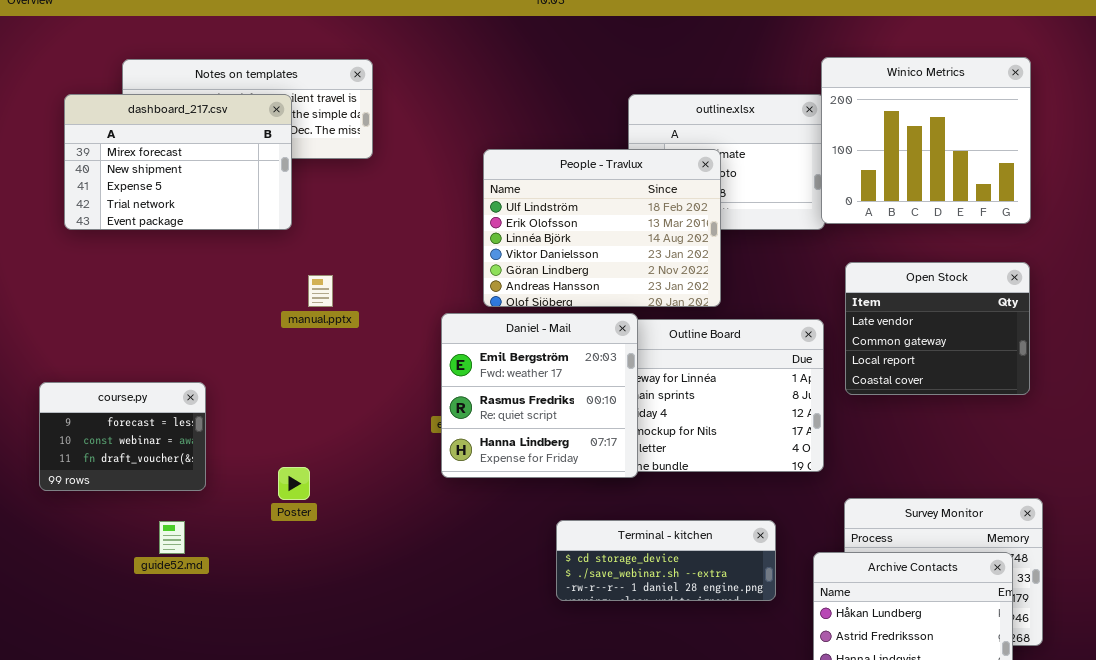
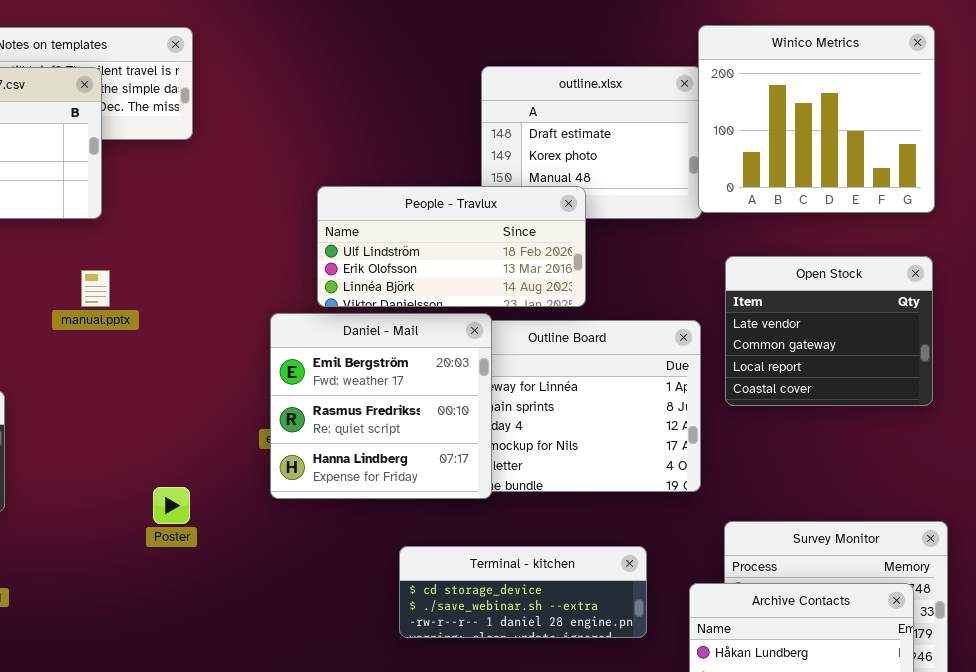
People - Travlux: [483,149,721,307] -> [317,186,586,307], resized
manual.pptx: [308,275,333,307] -> [81,270,110,307], moved
Poster: [278,467,310,500] -> [153,487,190,524], moved

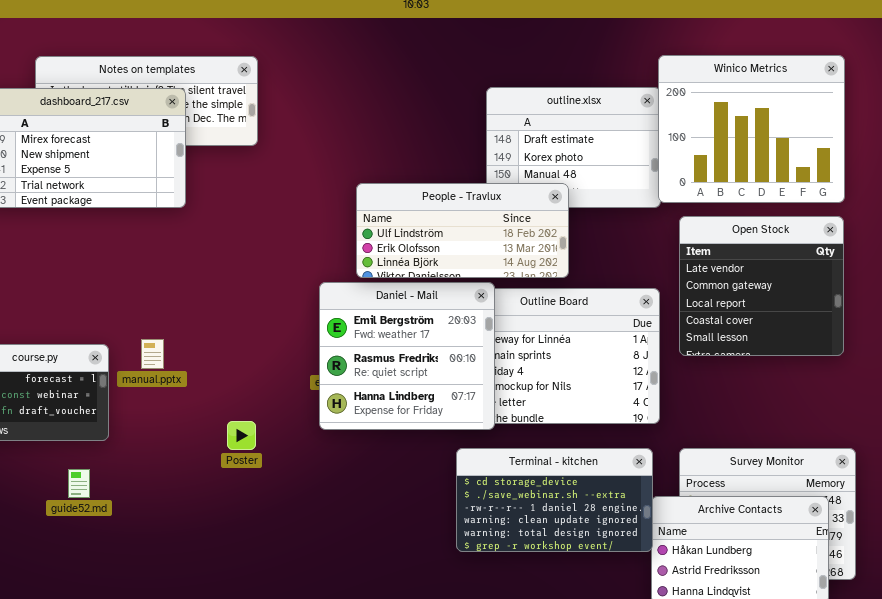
Open Stock: [725,256,933,406] -> [679,216,844,356], resized
manual.pptx: [81,270,110,307] -> [141,339,164,369], moved
Terminal - kitchen: [399,546,647,638] -> [456,448,653,552], moved, resized

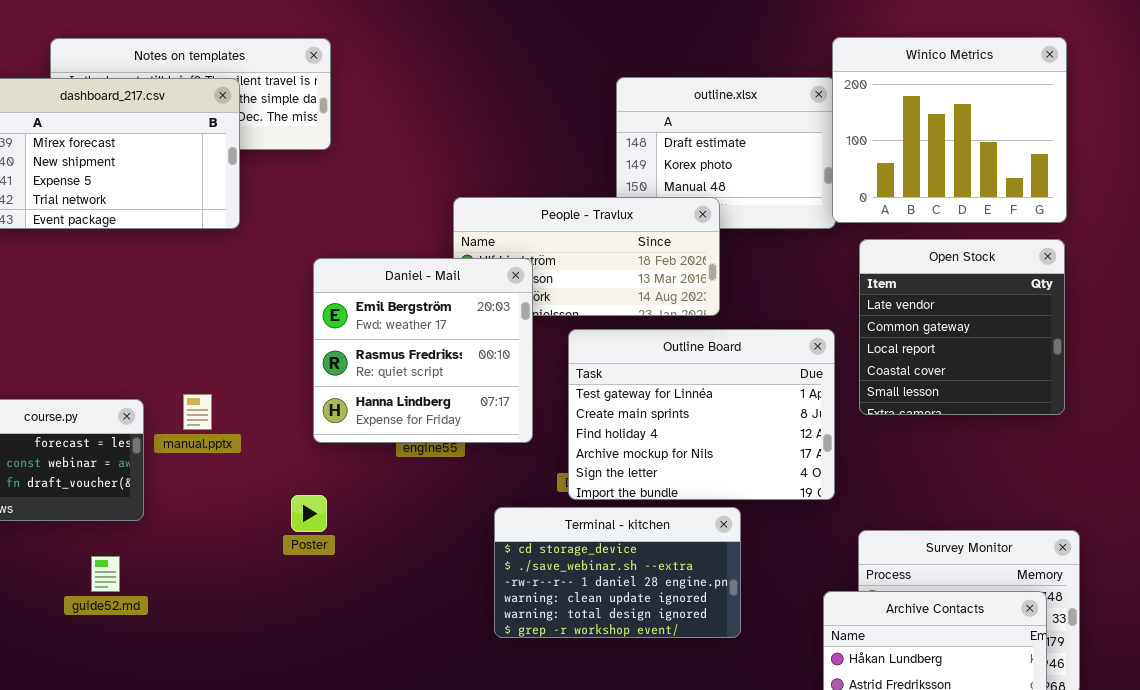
Daniel - Mail: [319,282,495,430] -> [313,258,533,443], moved
Terminal - kitchen: [456,448,653,552] -> [494,507,741,638], moved

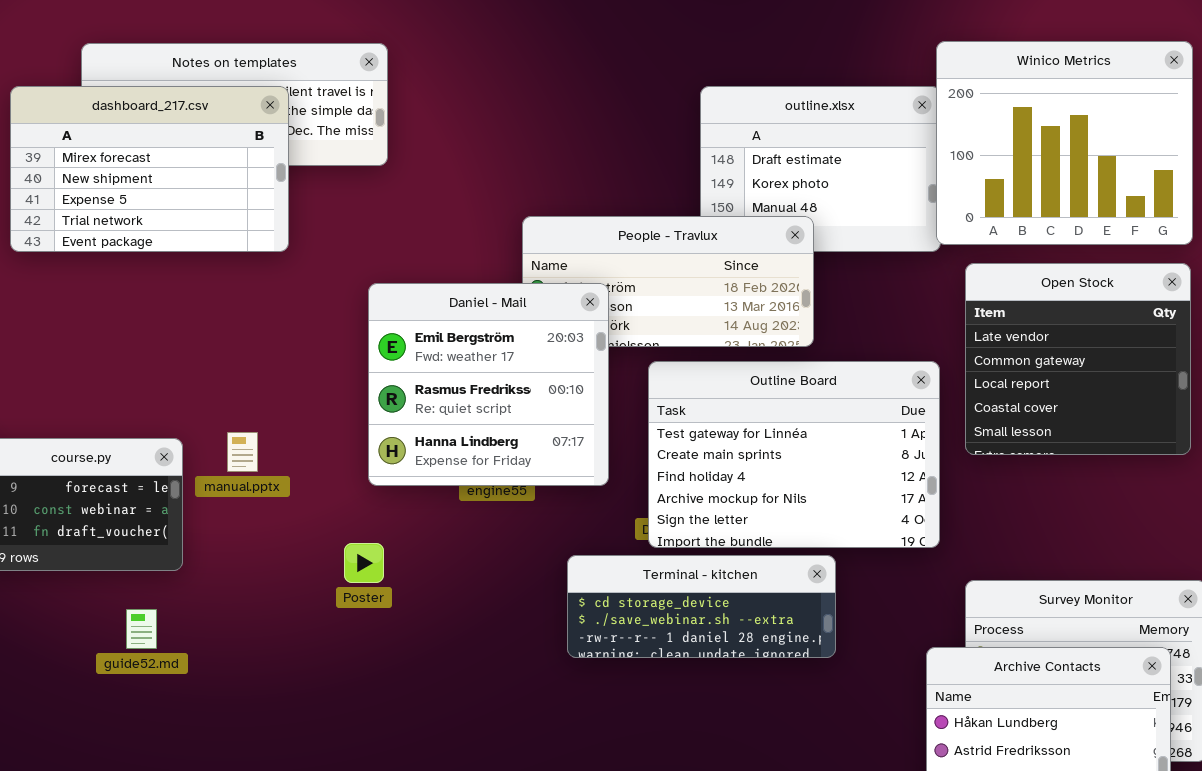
Terminal - kitchen: [494,507,741,638] -> [567,555,836,658], resized

